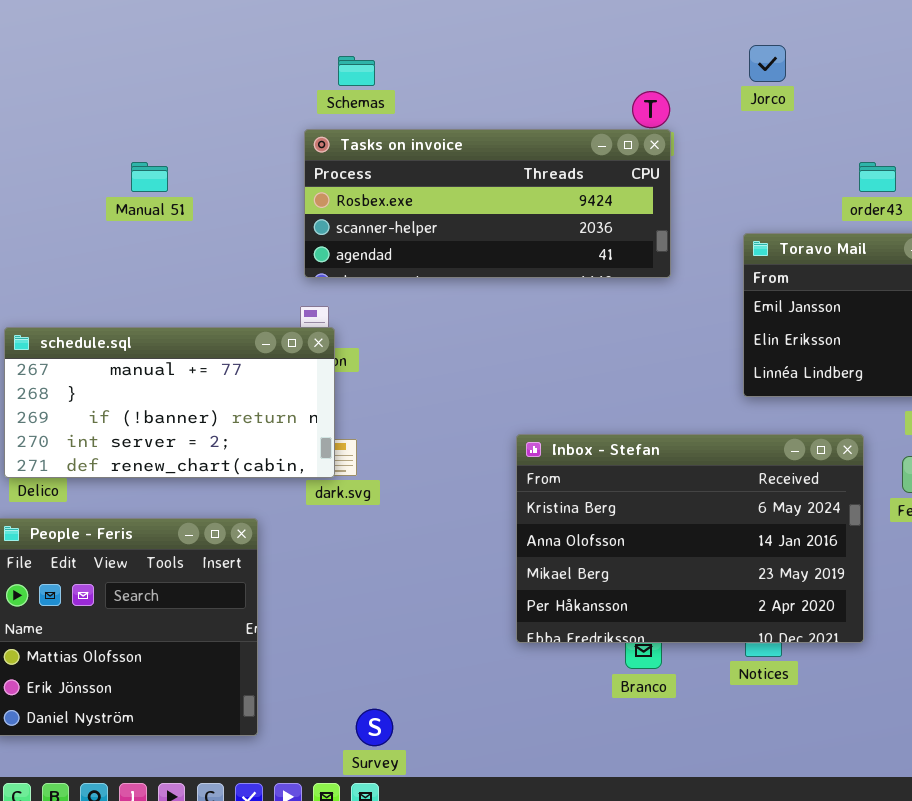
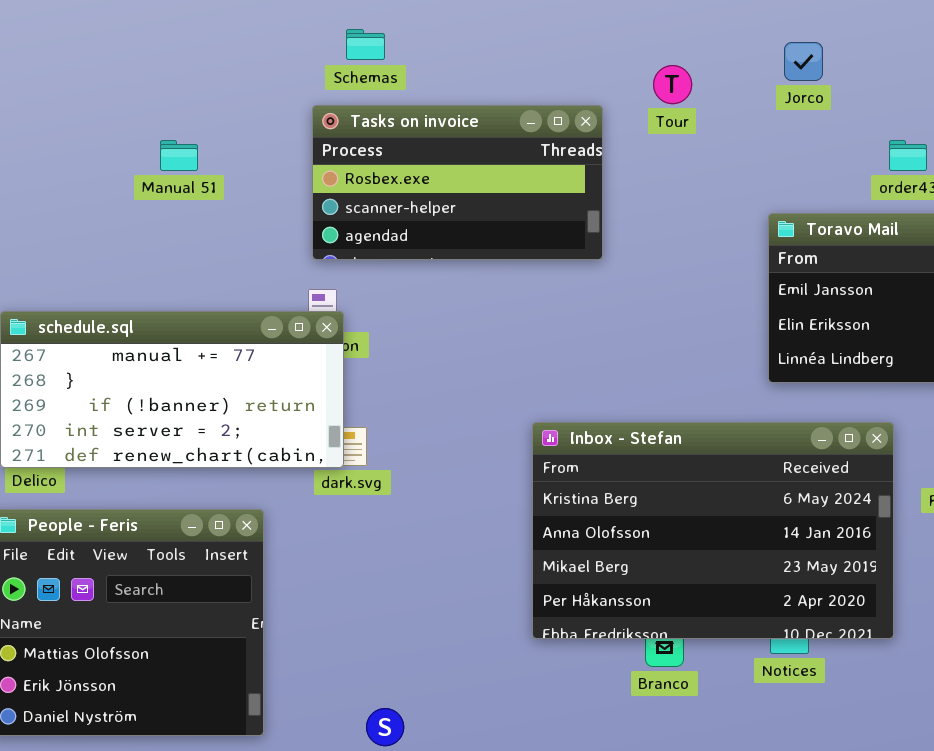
Jorco: [749,45,786,82] -> [784,42,823,81], moved
Tasks on invoice: [304,129,671,278] -> [312,105,603,260], resized
Manual 51: [131,162,168,192] -> [160,140,198,171], moved

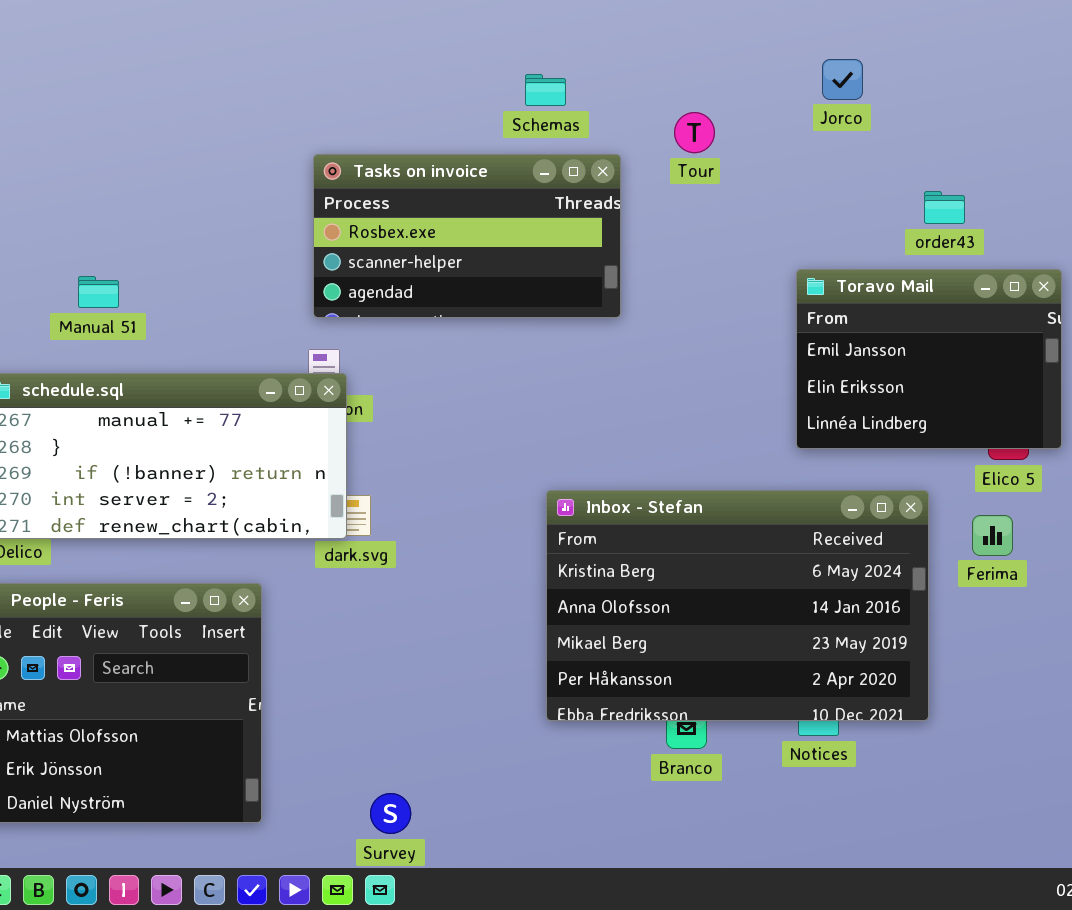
Schemas: [346,29,385,60] -> [525,74,566,106], moved
Jorco: [784,42,823,81] -> [822,59,863,100], moved
Manual 51: [160,140,198,171] -> [78,276,119,308], moved

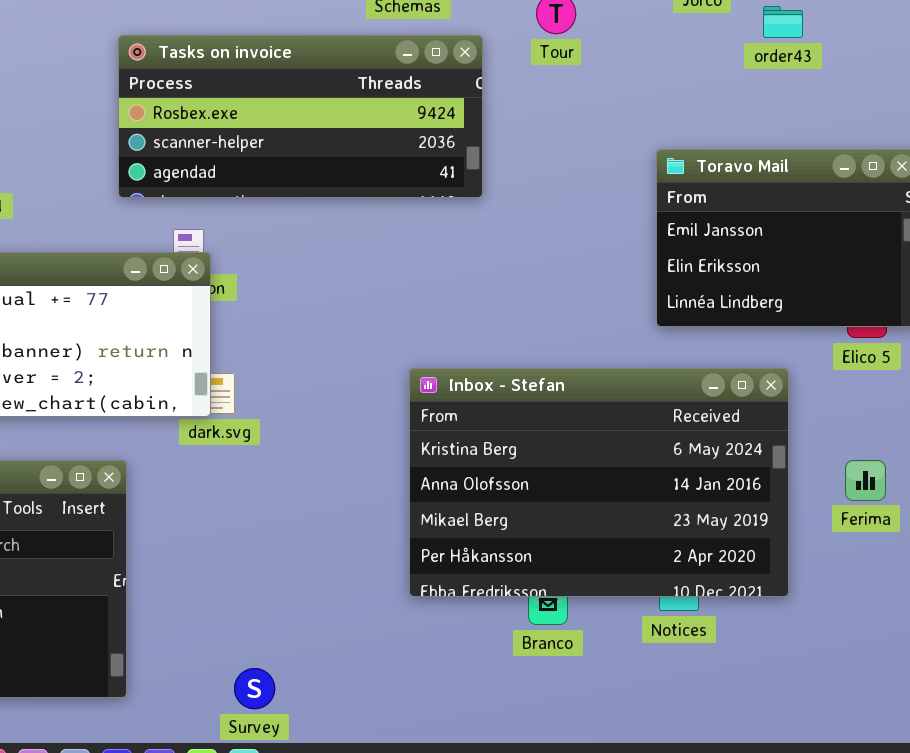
Tasks on invoice: [313,154,621,318] -> [118,35,483,198], resized
order43: [924,191,965,224] -> [763,6,803,38], moved
Ferima: [972,515,1013,556] -> [845,460,886,501], moved

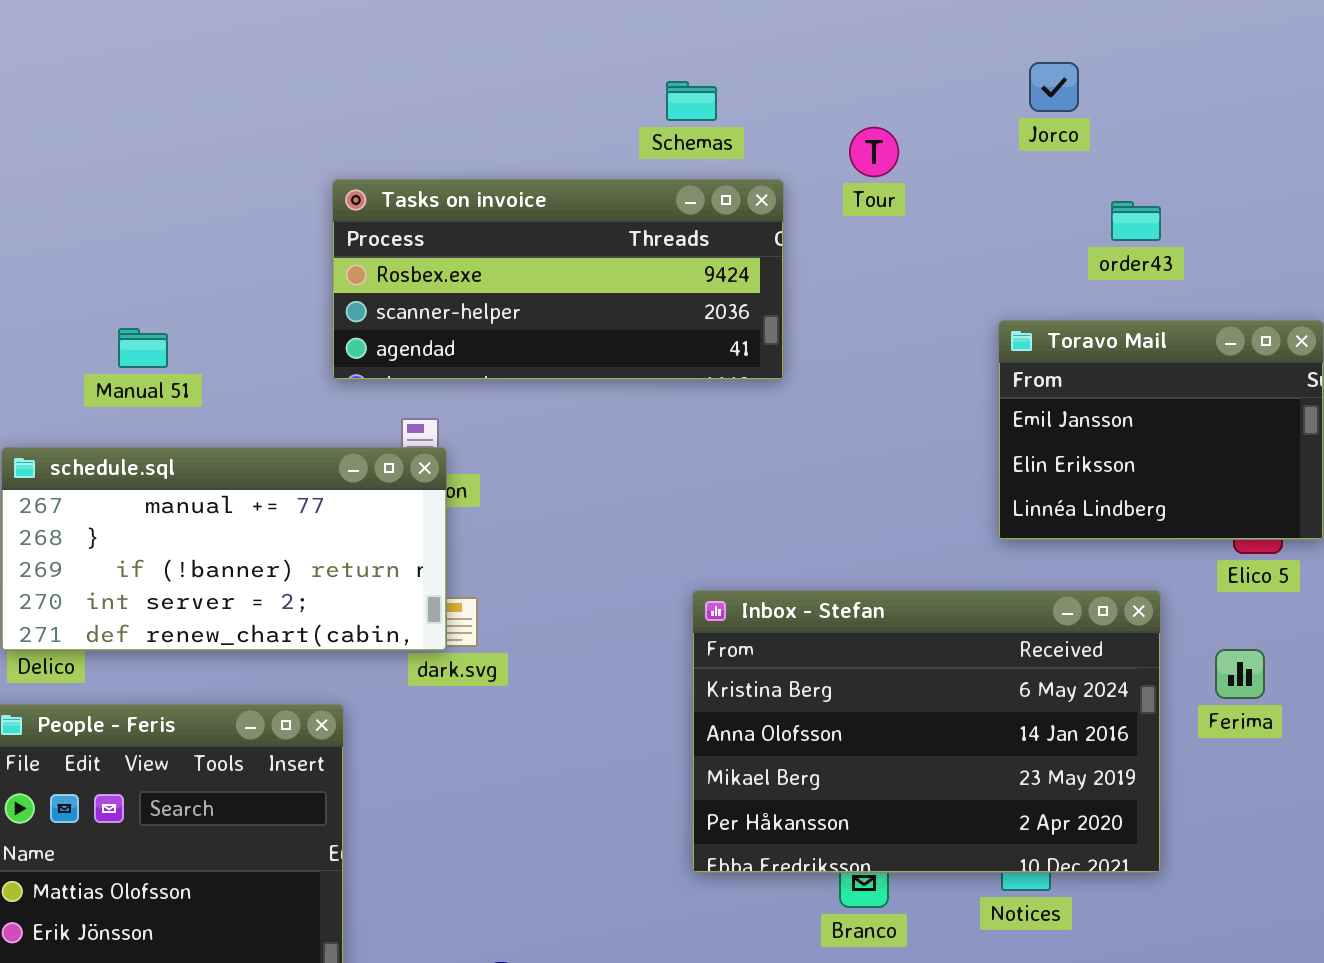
order43: [763,6,803,38] -> [1111,201,1161,241], moved
Ferima: [845,460,886,501] -> [1215,649,1265,699], moved

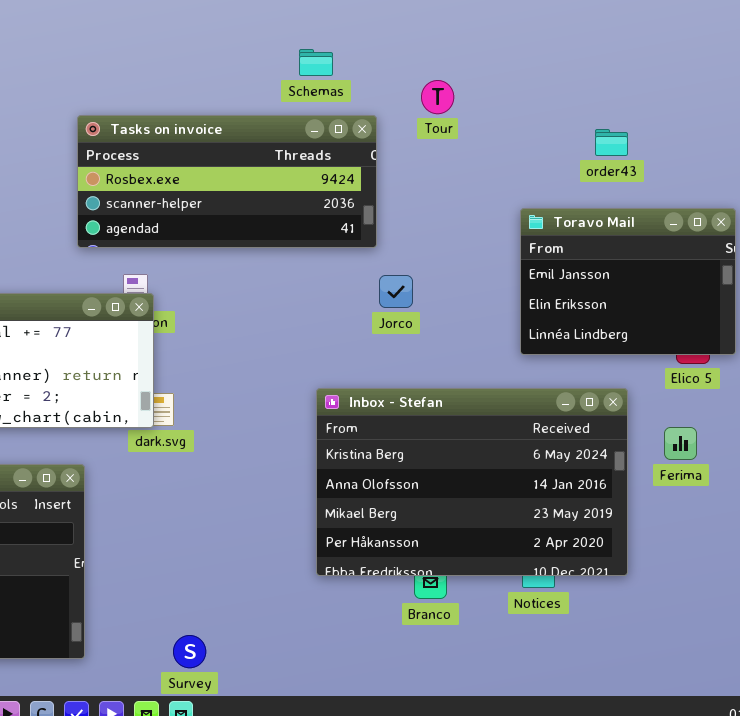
Jorco: [1029,62,1079,112] -> [379,275,413,308], moved

